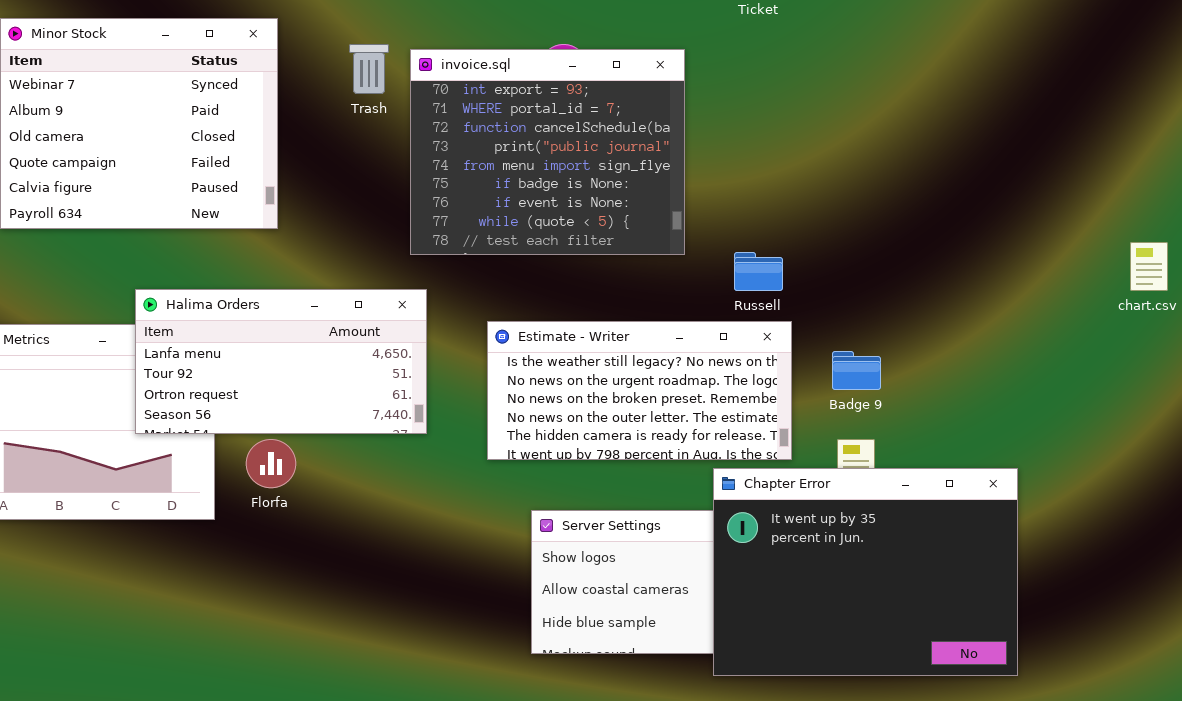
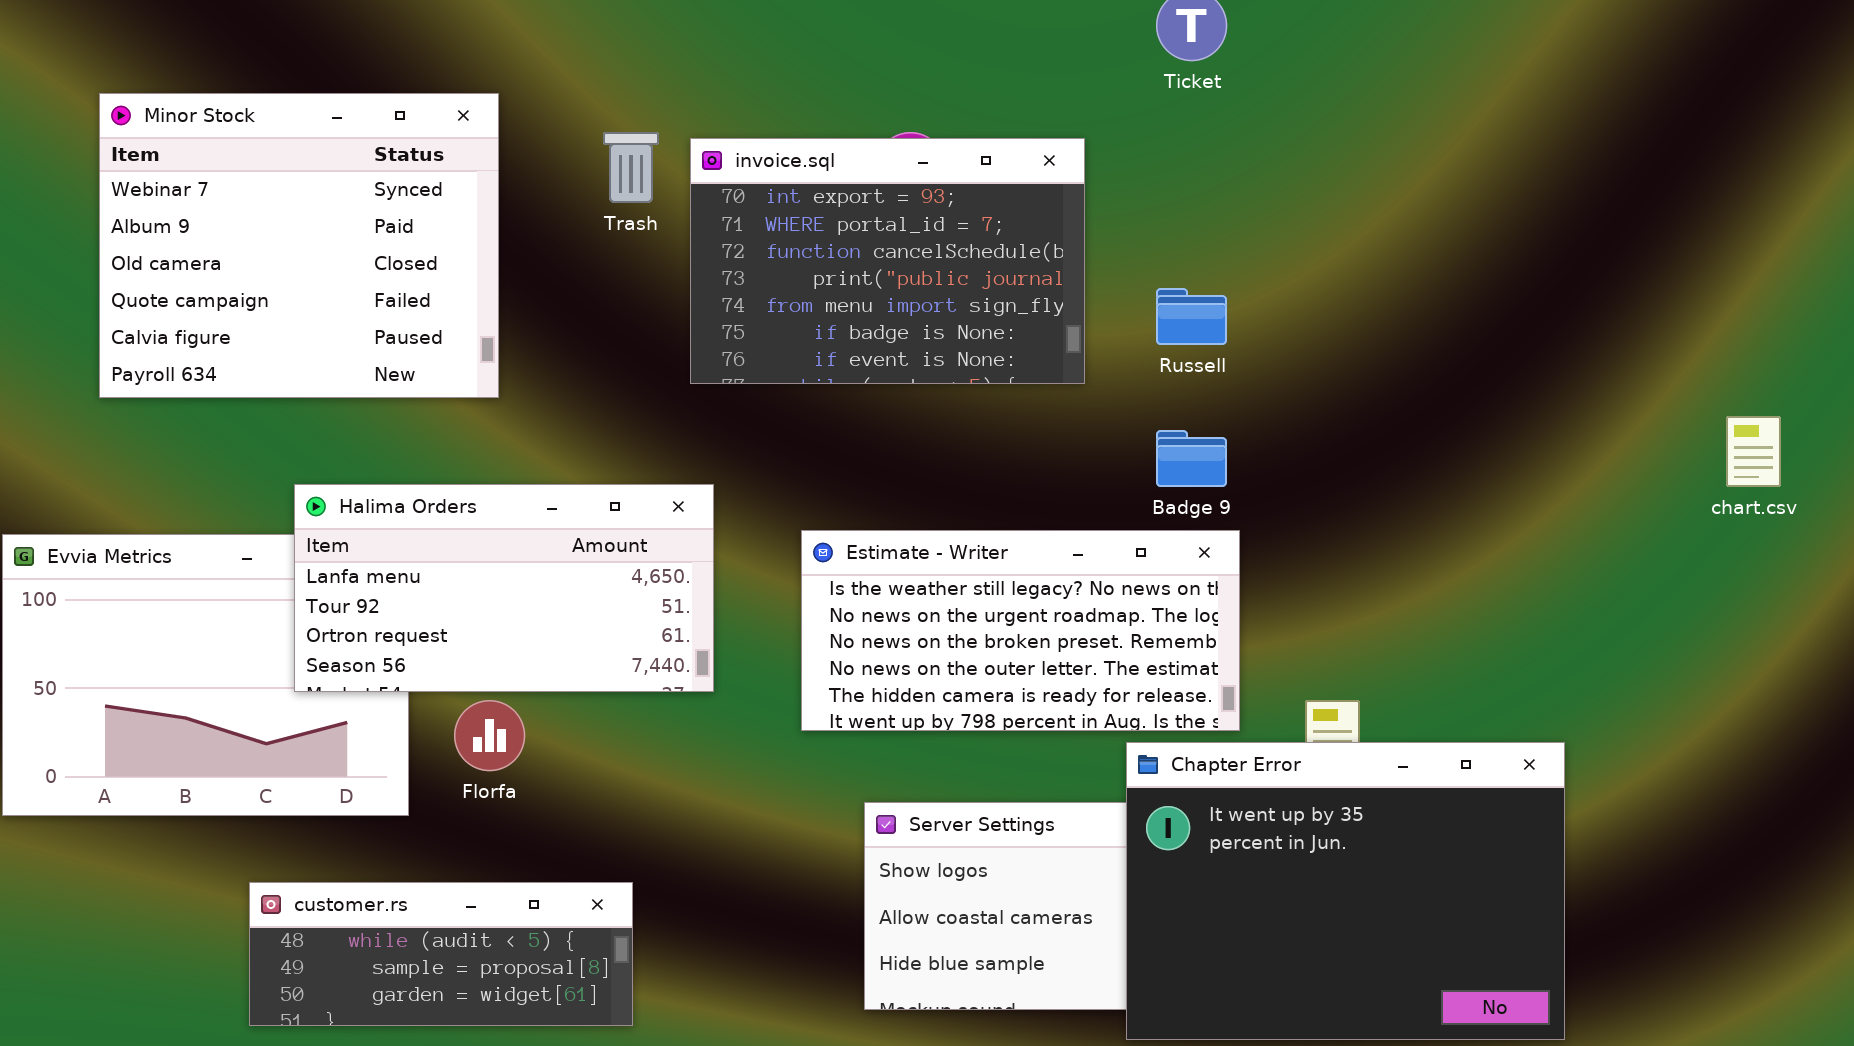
invoice.sql: [410,49,685,255] -> [690,138,1085,384], resized
Russell: [734,252,783,291] -> [1156,288,1227,345], moved
Badge 9: [832,351,881,390] -> [1156,430,1227,487], moved
customer.rs: none -> [249,882,633,1026], opened

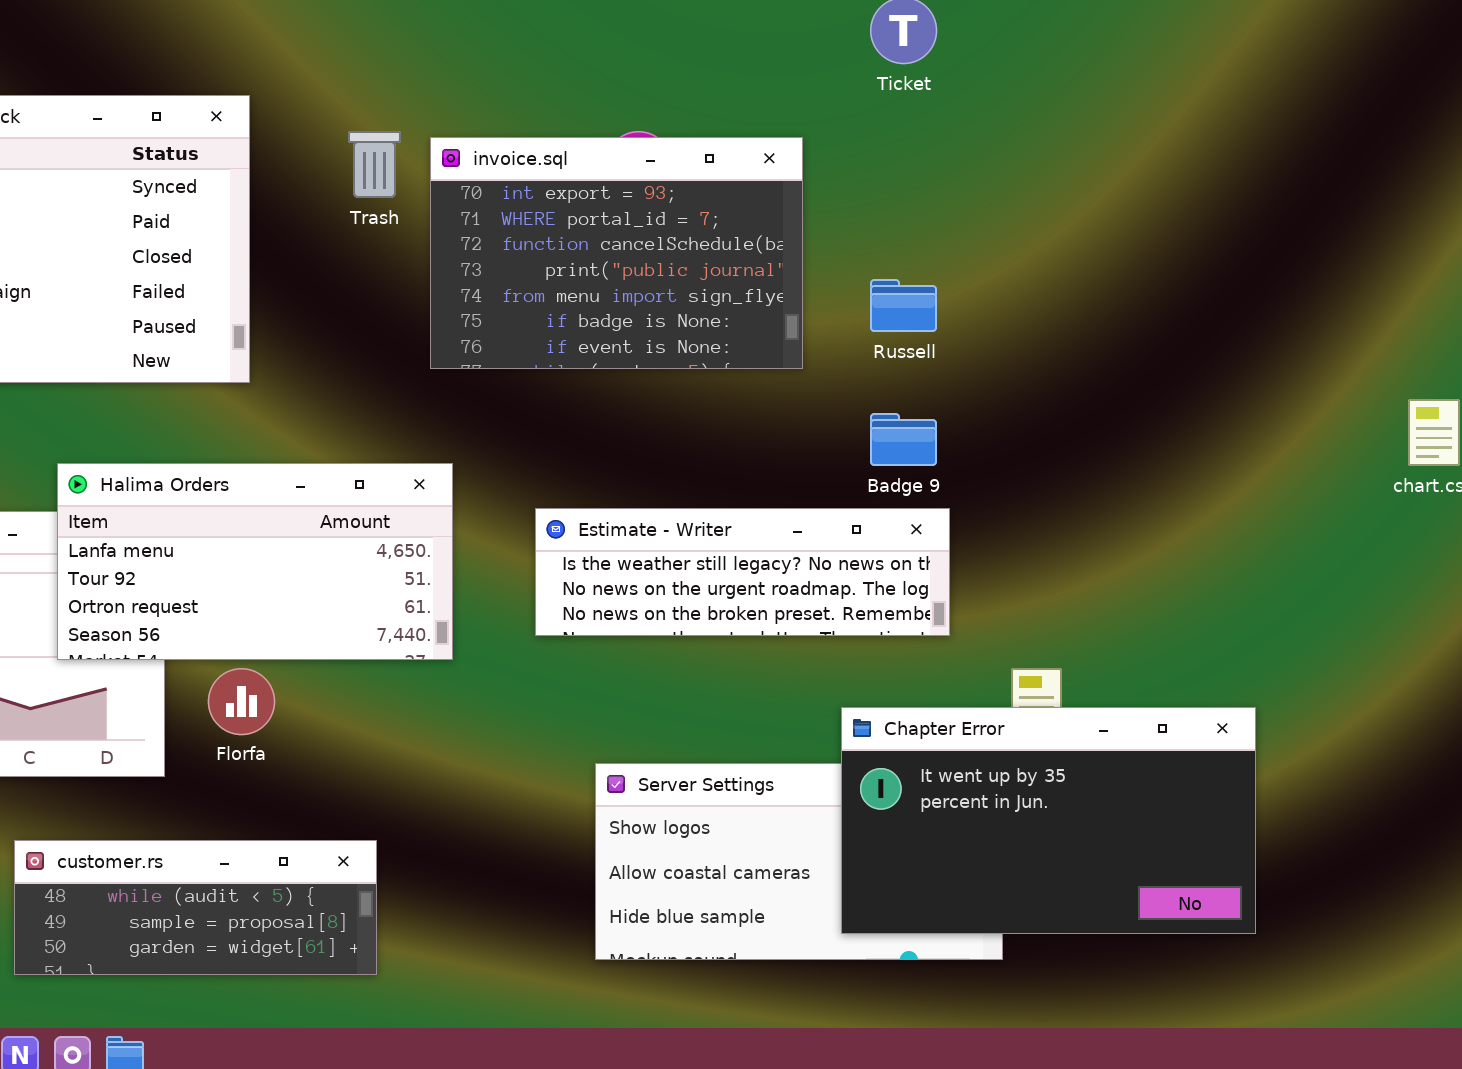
Estimate - Writer: [801,530,1240,731] -> [535,508,950,636], resized
Chapter Error: [1126,742,1565,1040] -> [841,707,1256,934], resized

